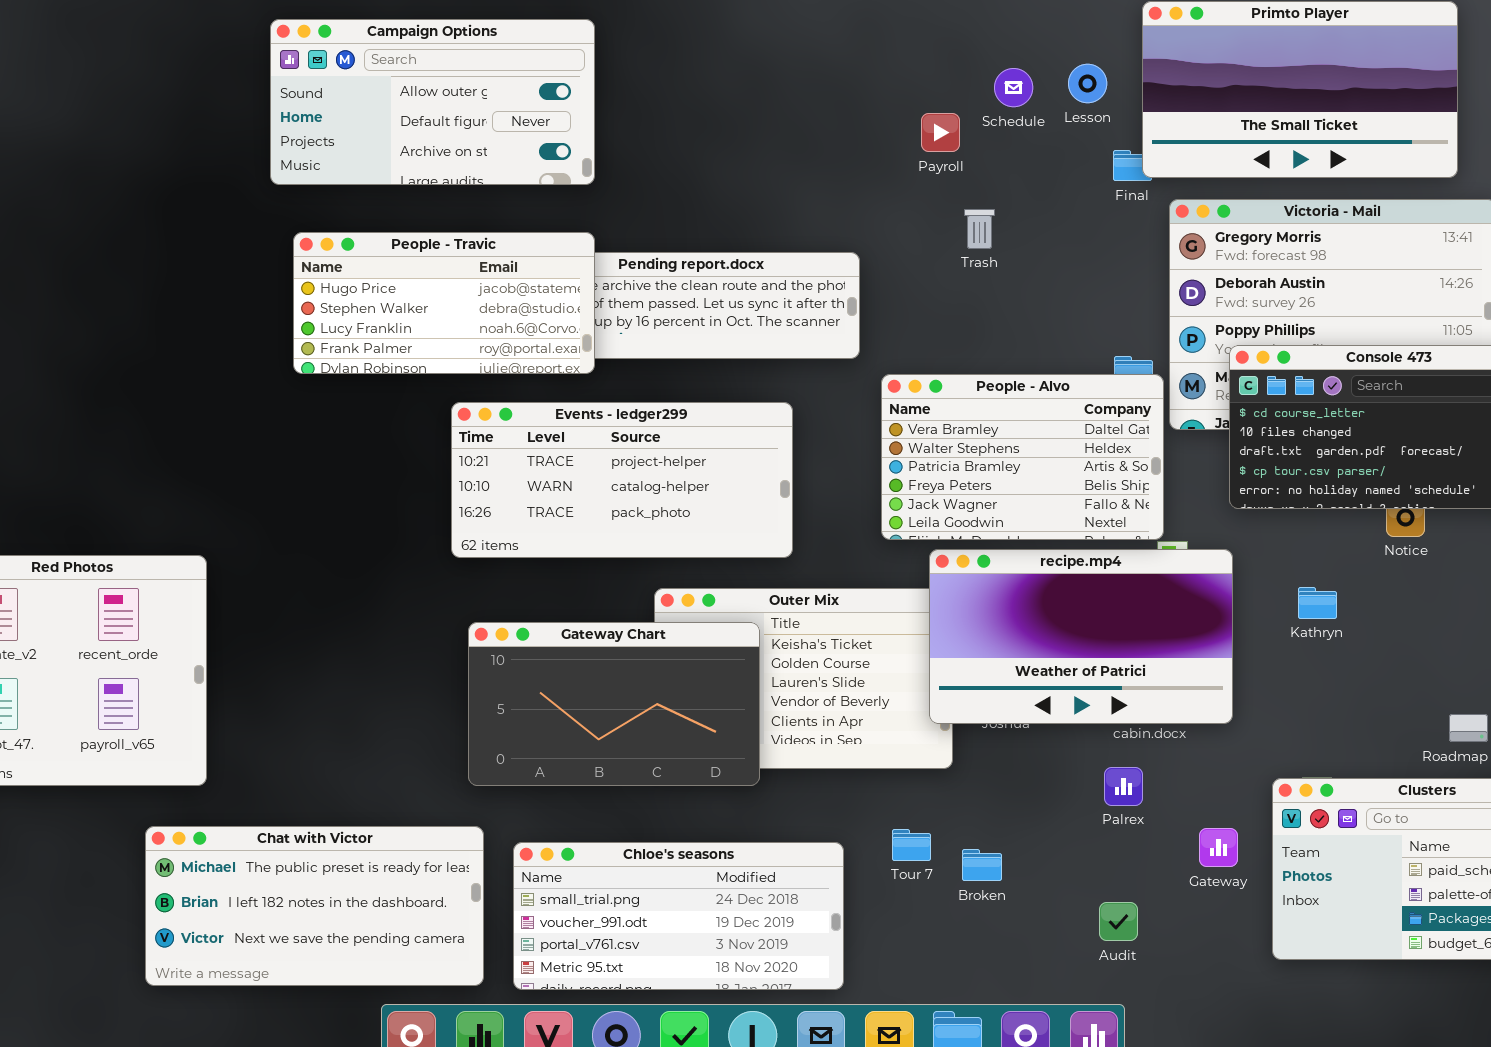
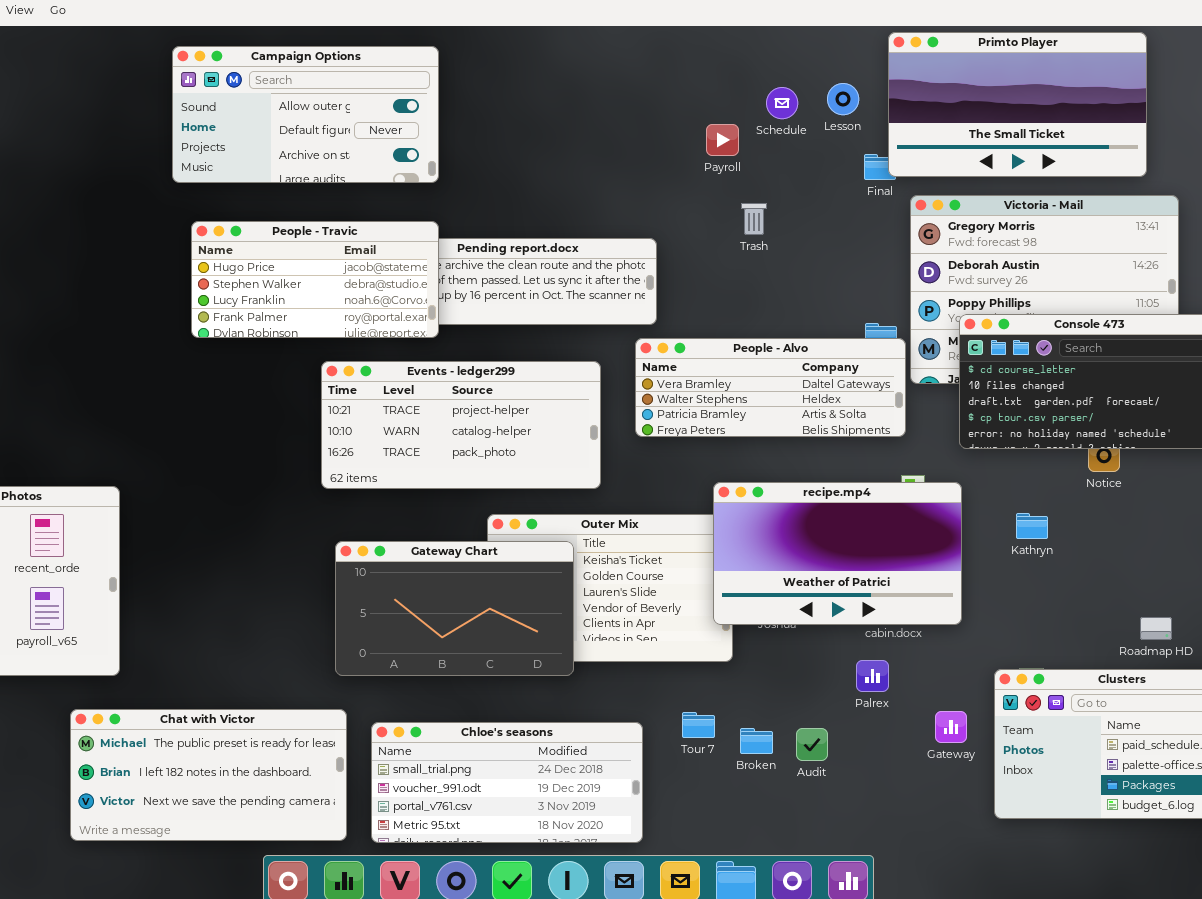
People - Alvo: [881,374,1164,540] -> [635,338,906,437], resized
Audit: [1099,902,1138,941] -> [796,728,828,761], moved

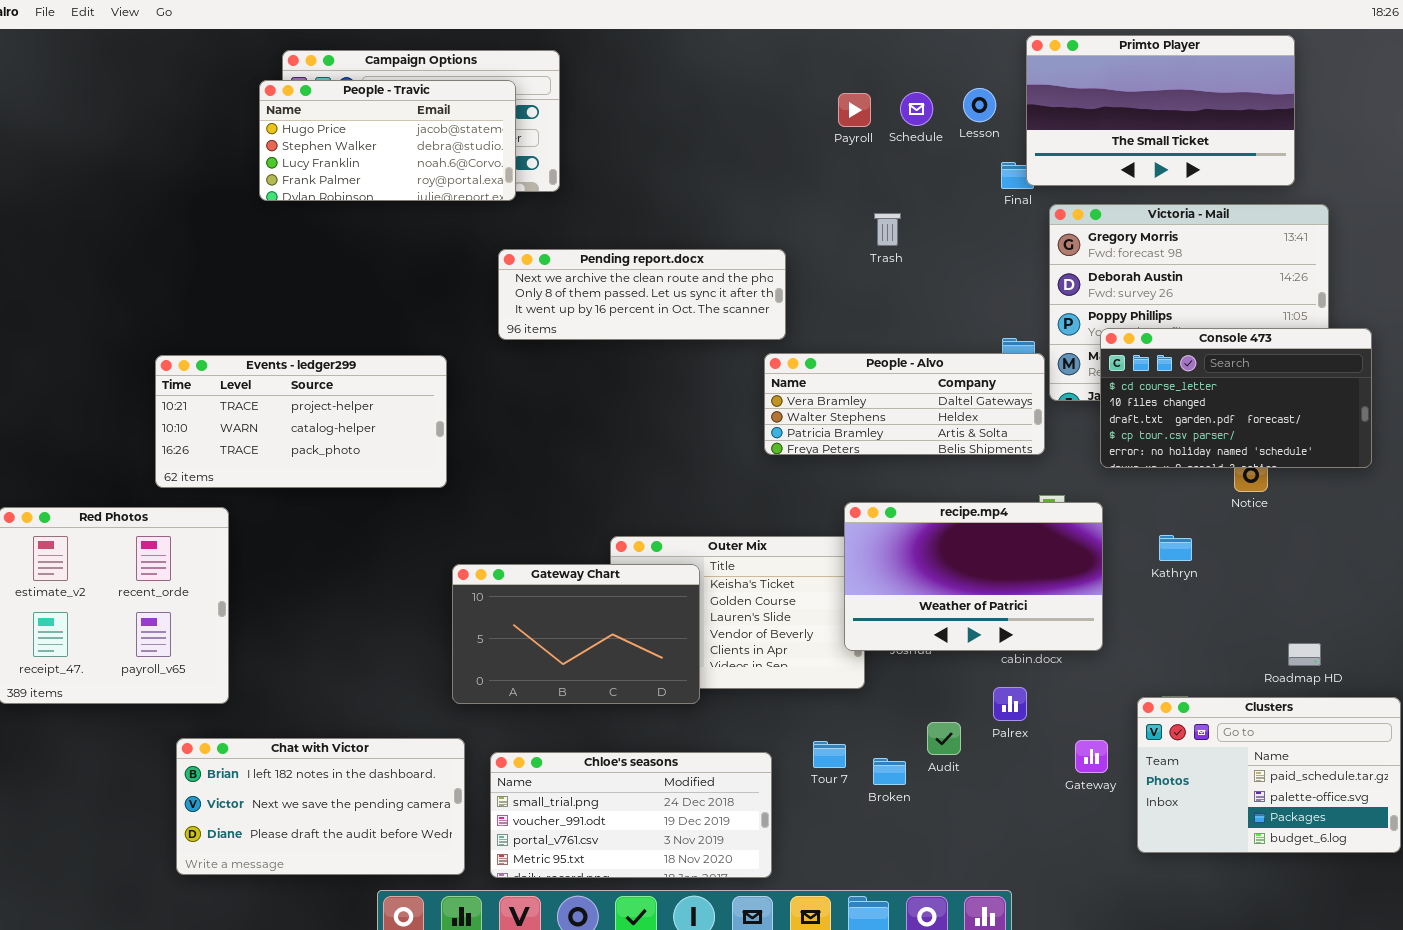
Payroll: [706,124,739,156] -> [838,93,871,127], moved
People - Travic: [191,221,439,338] -> [259,80,516,201], moved
Events - ledger299: [321,361,601,489] -> [155,355,447,488], moved
Chat with Victor: [70,709,347,841] -> [176,738,465,875], scrolled down 1 row
Audit: [796,728,828,761] -> [927,722,961,755], moved

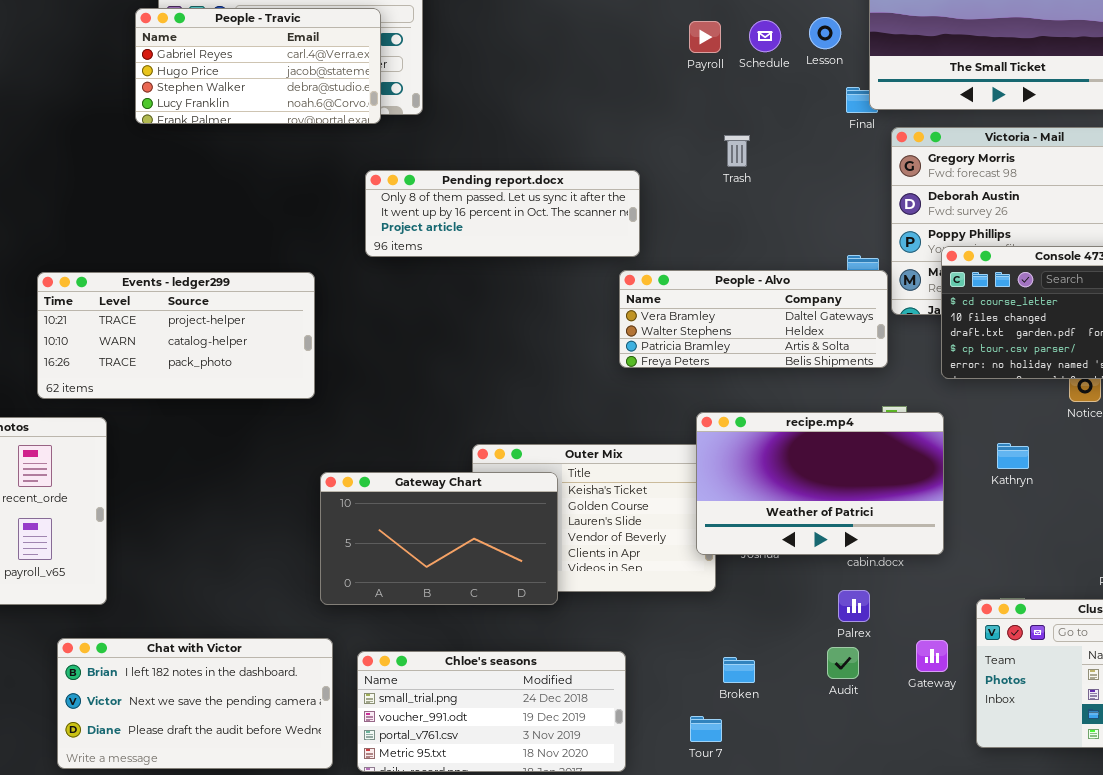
People - Travic: [259,80,516,201] -> [135,8,381,124], scrolled up 1 row
Pending report.docx: [498,249,786,340] -> [365,170,640,257], scrolled down 1 row
Audit: [927,722,961,755] -> [827,647,859,679], moved
Tour 7: [813,741,846,768] -> [690,716,722,742], moved

